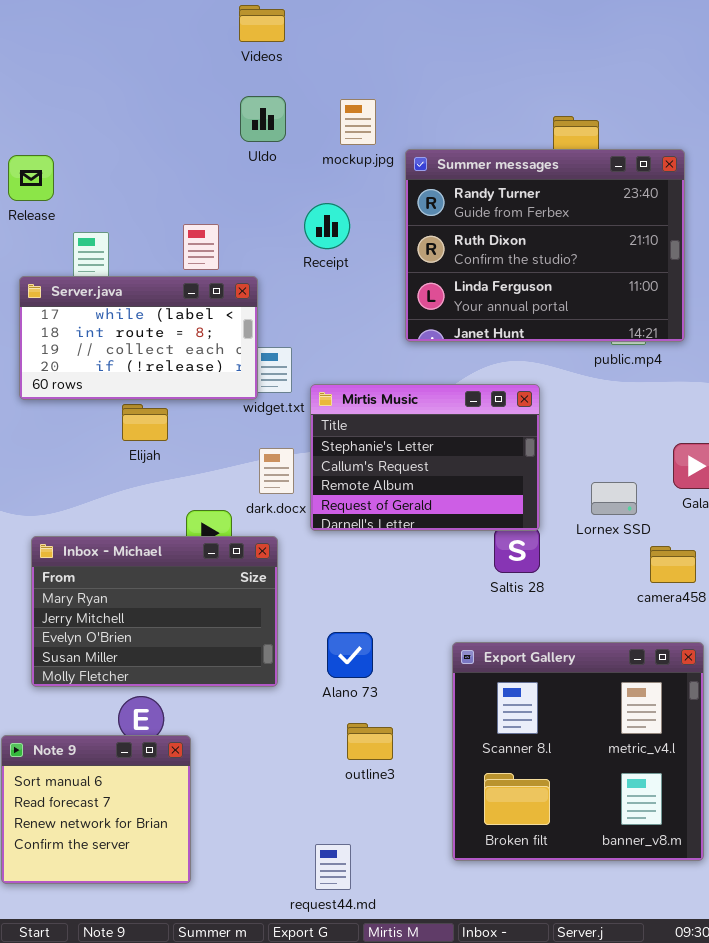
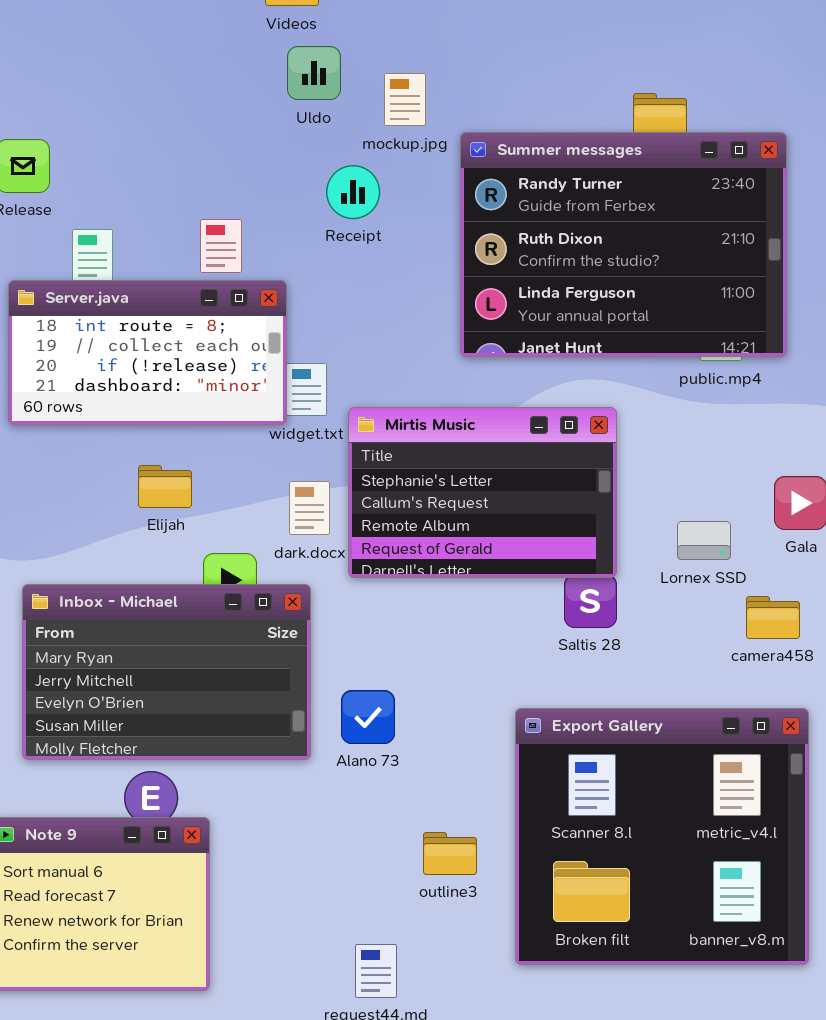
Uldo: [240,96,286,142] -> [287,46,341,100], moved
Receipt: [304,203,350,249] -> [326,165,380,219], moved
Server.java: [19,276,258,400] -> [8,280,287,425], scrolled down 1 row
Elijah: [122,404,168,441] -> [138,465,192,508], moved
Alano 73: [327,632,373,678] -> [341,690,395,744], moved
outline3: [347,723,393,760] -> [423,832,477,875], moved

